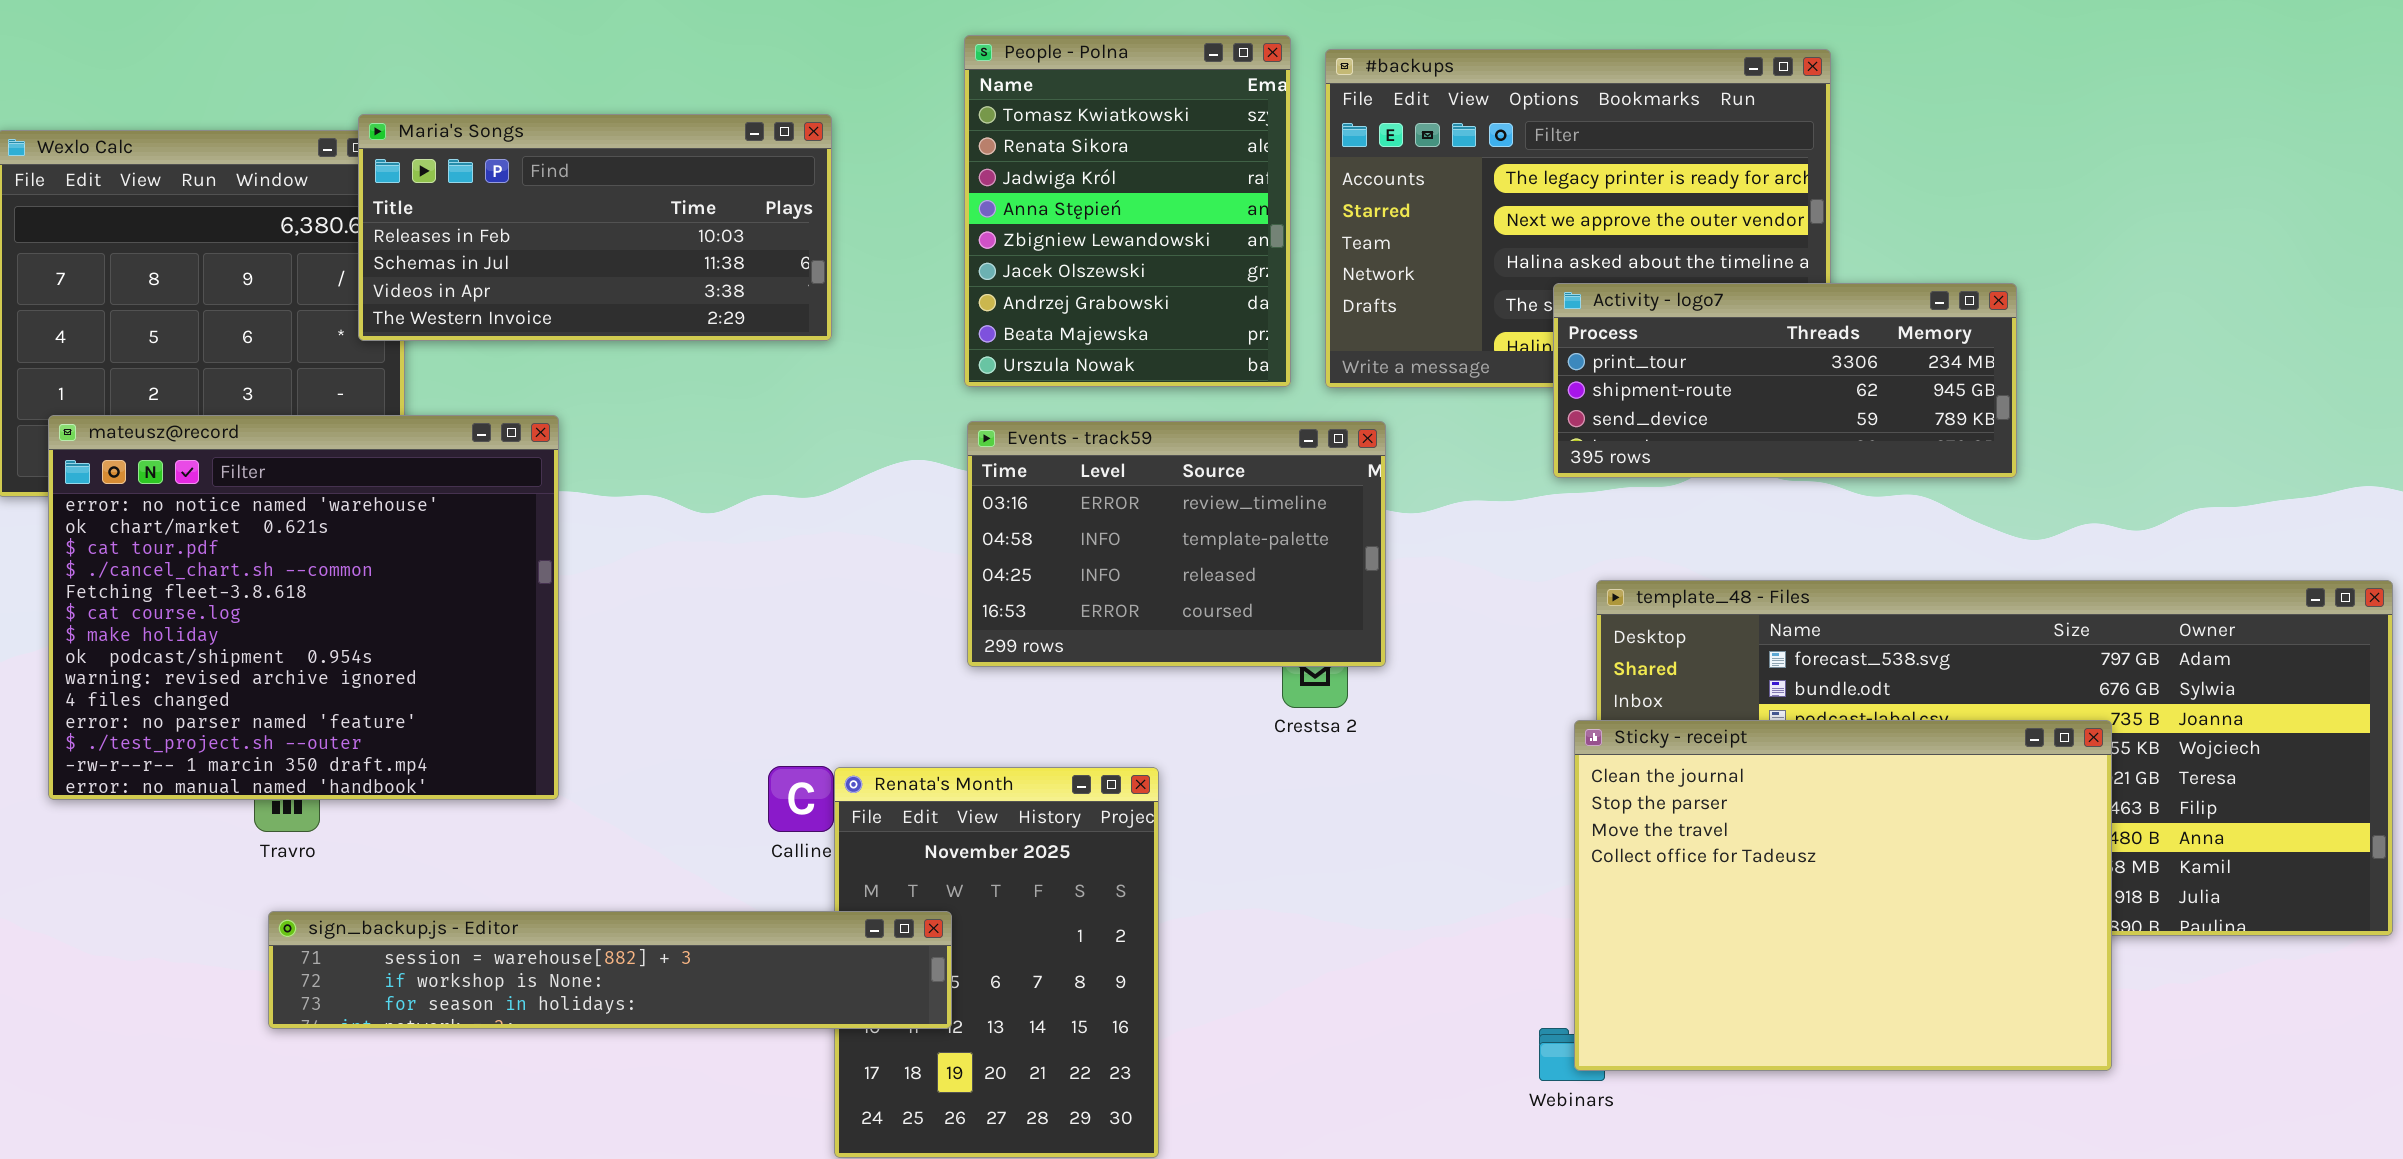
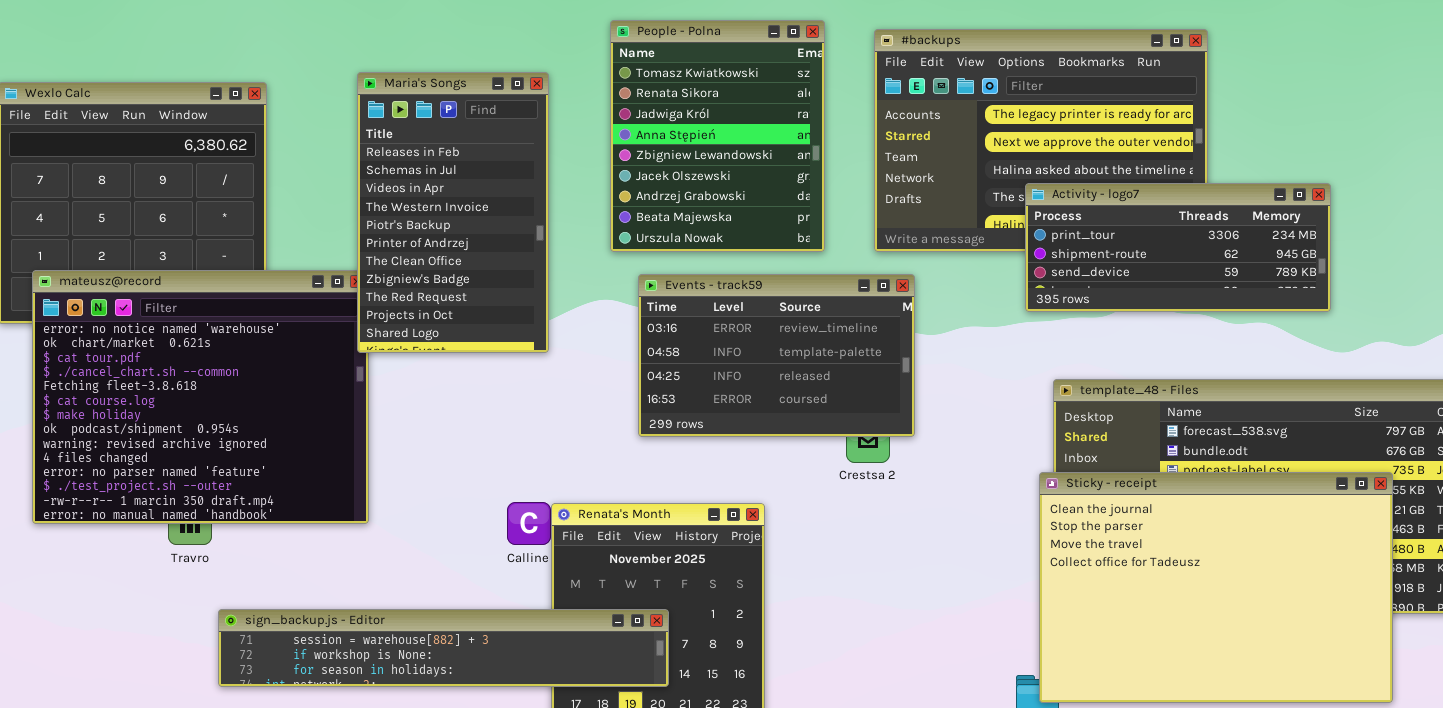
People - Polna: [964,35,1291,387] -> [610,20,825,252], moved
Maria's Songs: [358,114,832,341] -> [357,72,549,353], resized
sign_backup.js - Editor: [268,911,952,1029] -> [218,609,669,687], moved

